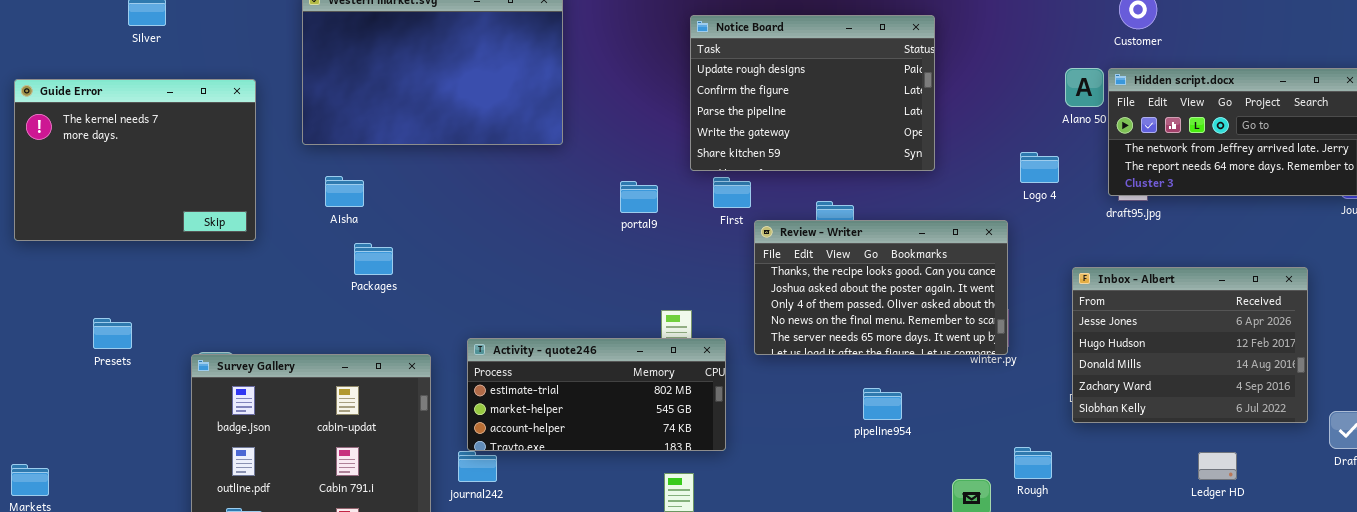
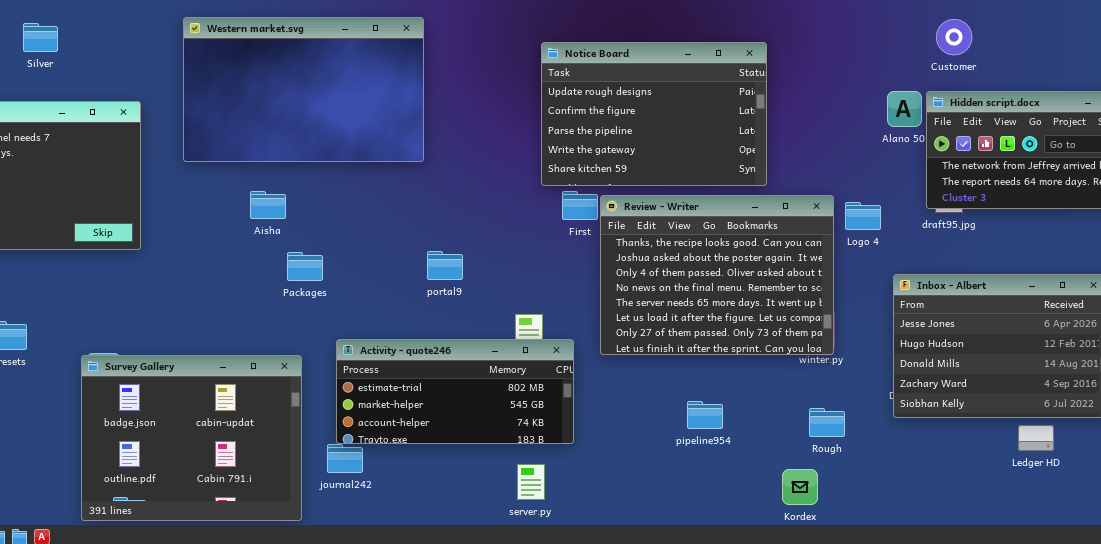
Logo 4: [1020,152,1059,183] -> [845,202,881,230], moved
Aisha: [325,176,364,207] -> [250,191,286,219], moved
portal9: [620,181,658,213] -> [427,251,463,280], moved
Review - Writer: [754,220,1008,355] -> [600,195,834,355], resized
Packages: [354,243,393,275] -> [287,252,323,281], moved
pipeline954: [863,388,902,420] -> [687,401,723,429], moved
Rough: [1014,447,1052,479] -> [809,408,845,437], moved
Ledger HD: [1198,452,1237,480] -> [1018,425,1054,451], moved

